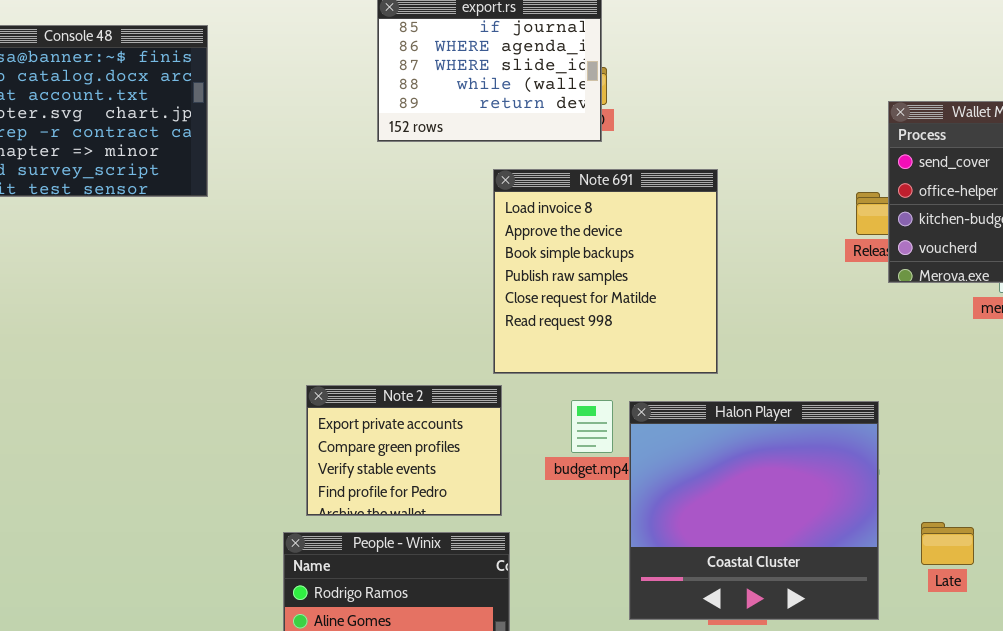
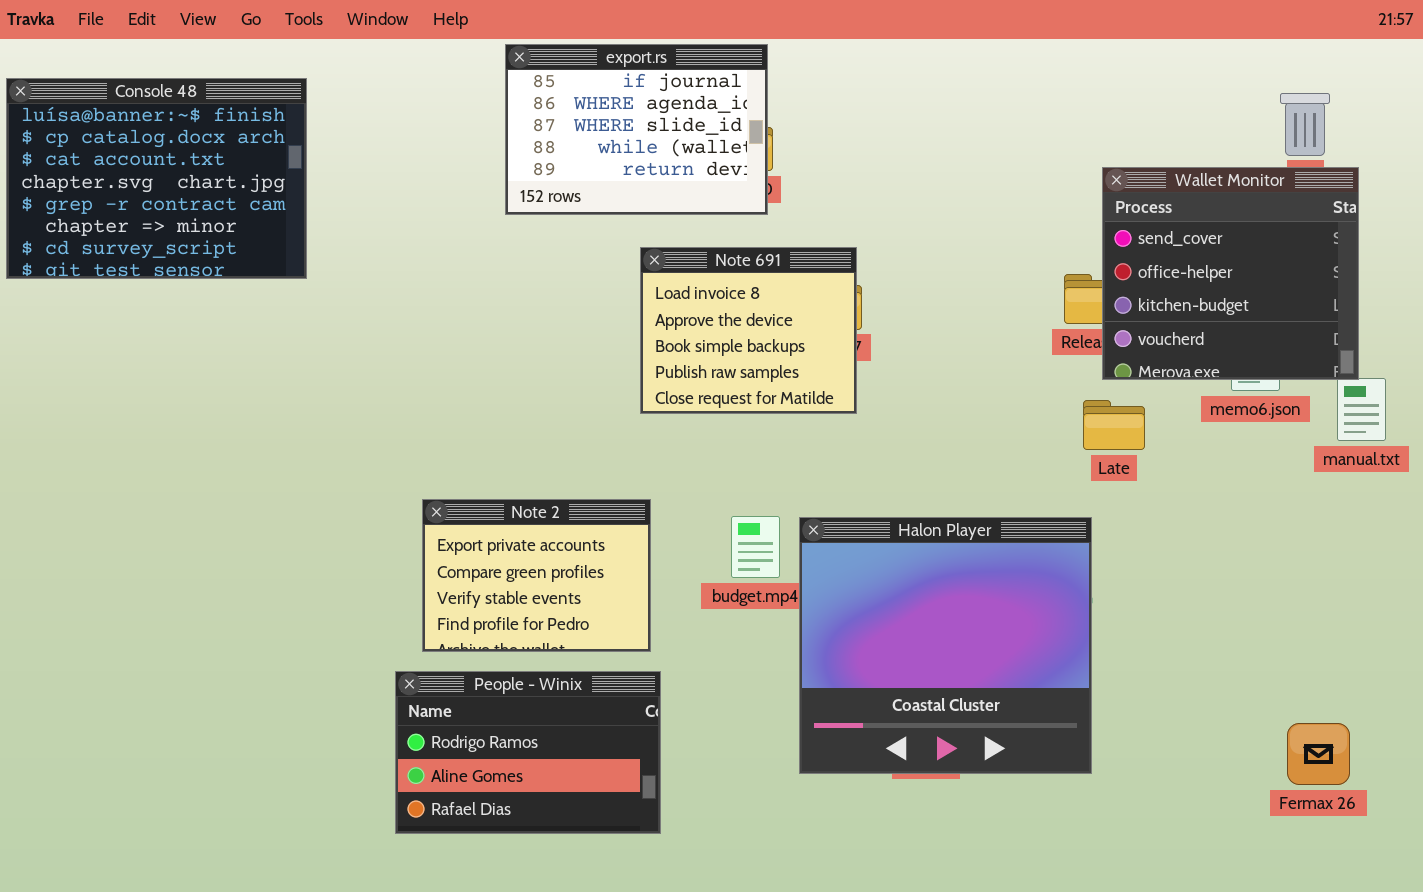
Note 691: [493,169,718,374] -> [640,247,857,414], resized
Late: [921,522,974,565] -> [1083,400,1145,450], moved

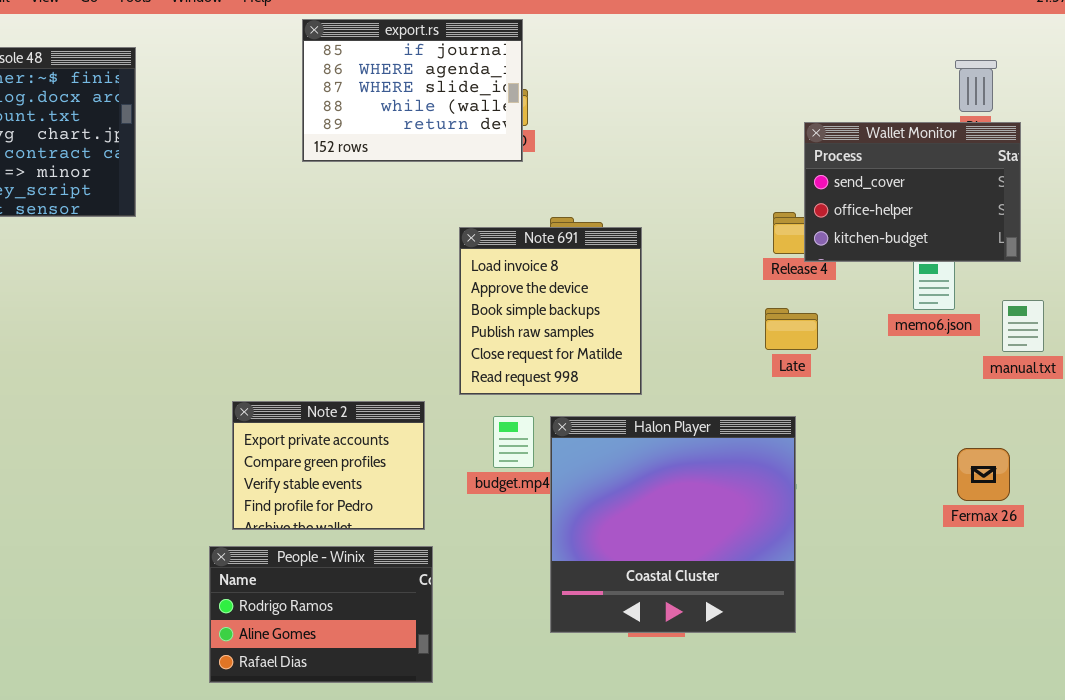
Wallet Monitor: [1102,167,1359,380] -> [804,122,1021,262], resized
Note 691: [640,247,857,414] -> [459,227,642,395], moved, resized
Late: [1083,400,1145,450] -> [765,308,818,350], moved
Fermax 26: [1287,723,1350,785] -> [957,448,1010,501], moved

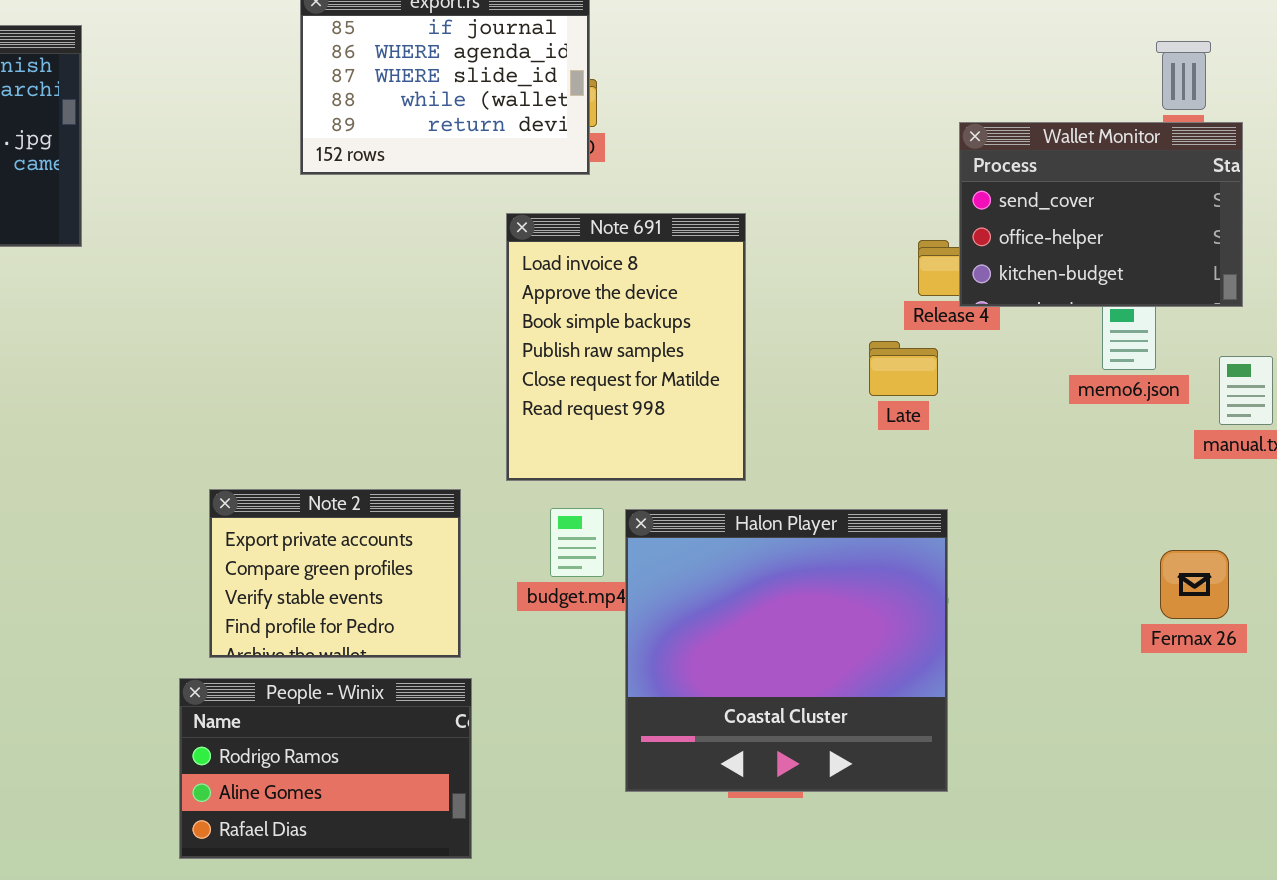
Note 691: [459,227,642,395] -> [506,213,746,481], resized
Late: [765,308,818,350] -> [869,341,938,396], moved

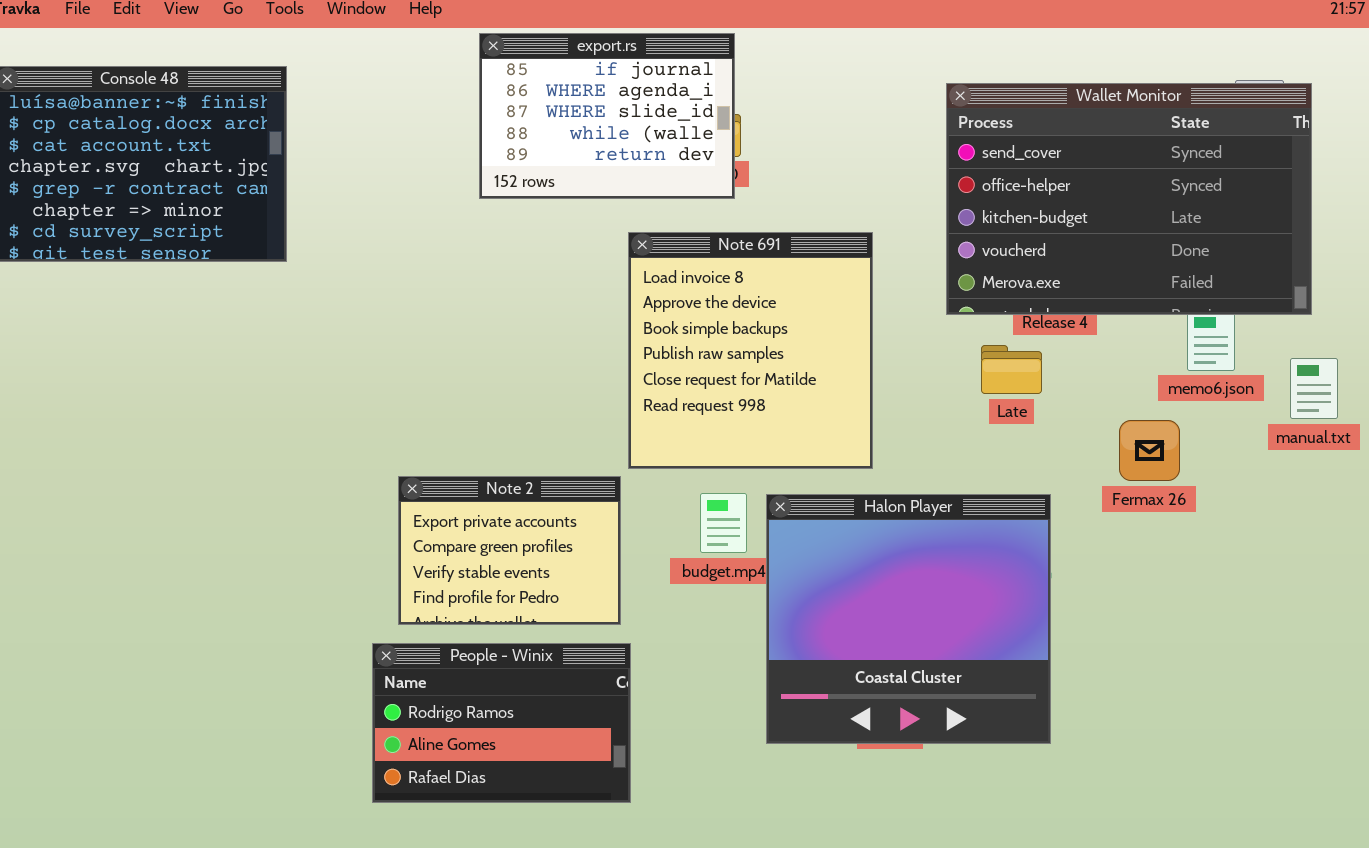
Wallet Monitor: [959,122,1243,307] -> [946,83,1312,315], resized
Note 691: [506,213,746,481] -> [628,232,873,469], resized
Fermax 26: [1160,550,1229,619] -> [1119,420,1180,481], moved

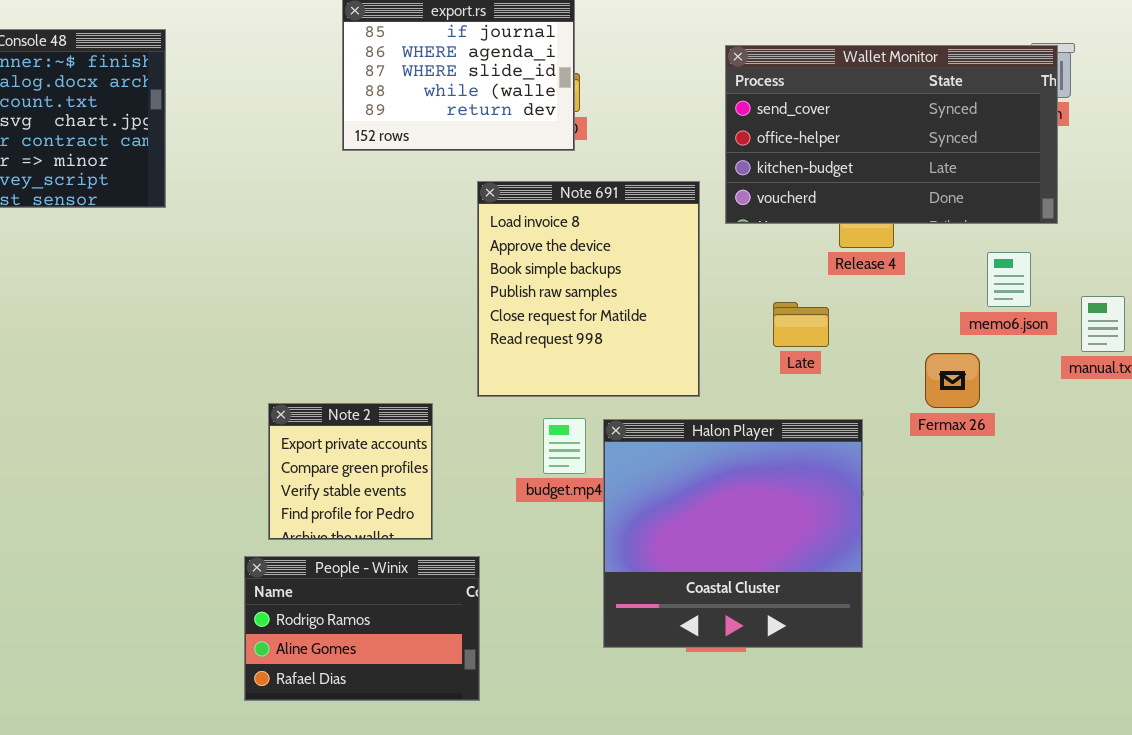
Wallet Monitor: [946,83,1312,315] -> [725,45,1058,224], moved, resized
Late: [981,345,1042,394] -> [773,302,829,347], moved
Note 2: [398,476,621,625] -> [268,403,433,540], resized

